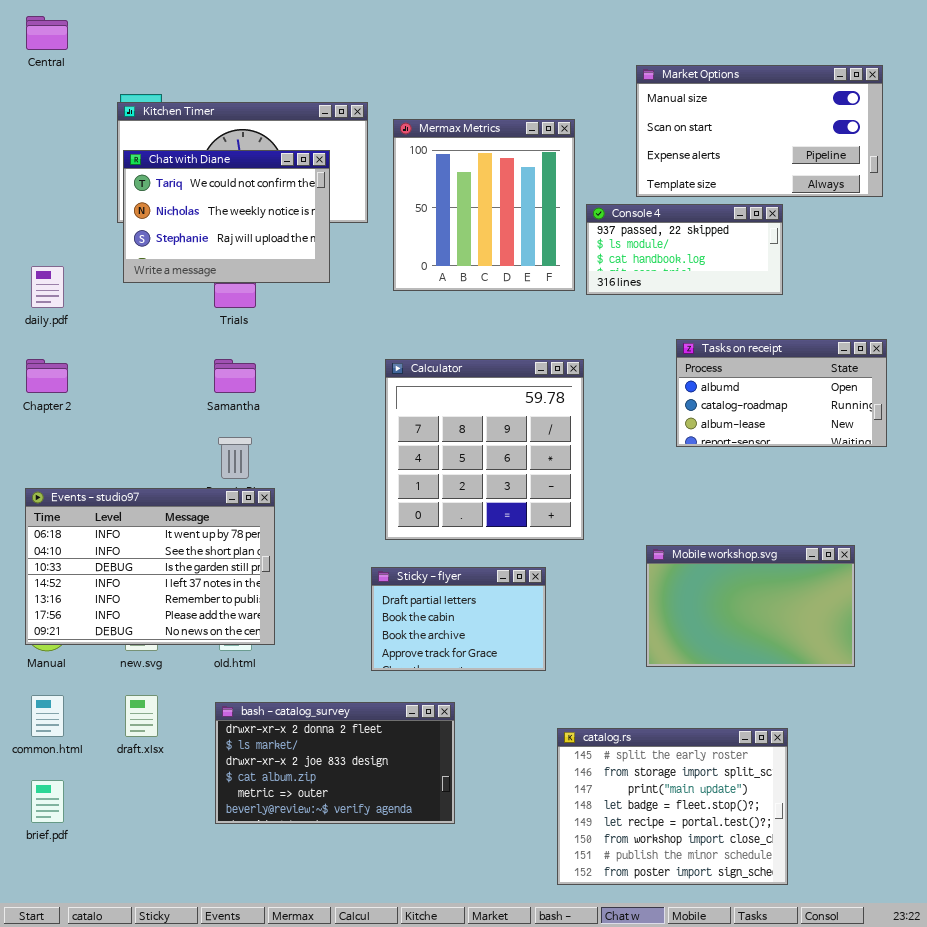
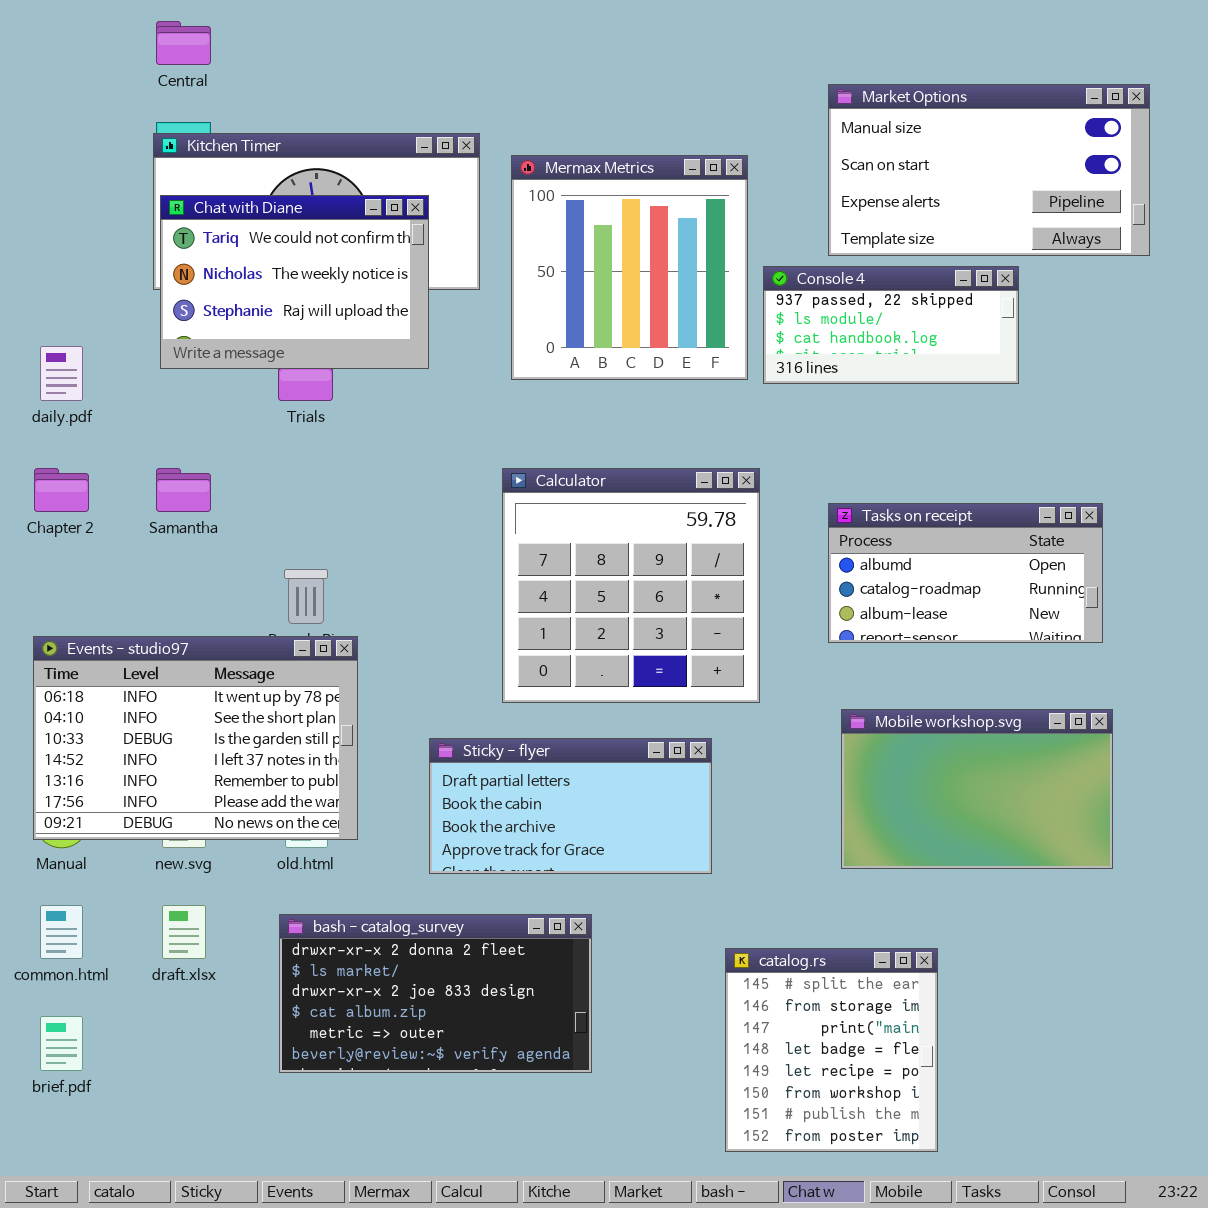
Central: [26,16,68,50] -> [156,21,211,65], moved
Tasks on receipt: [676,339,887,447] -> [828,503,1103,643], moved
Samantha: [214,359,256,393] -> [156,468,211,512], moved
Sticky - flyer: [371,567,546,671] -> [429,738,712,874], resized
catalog.rs: [557,728,788,885] -> [725,948,938,1152], resized

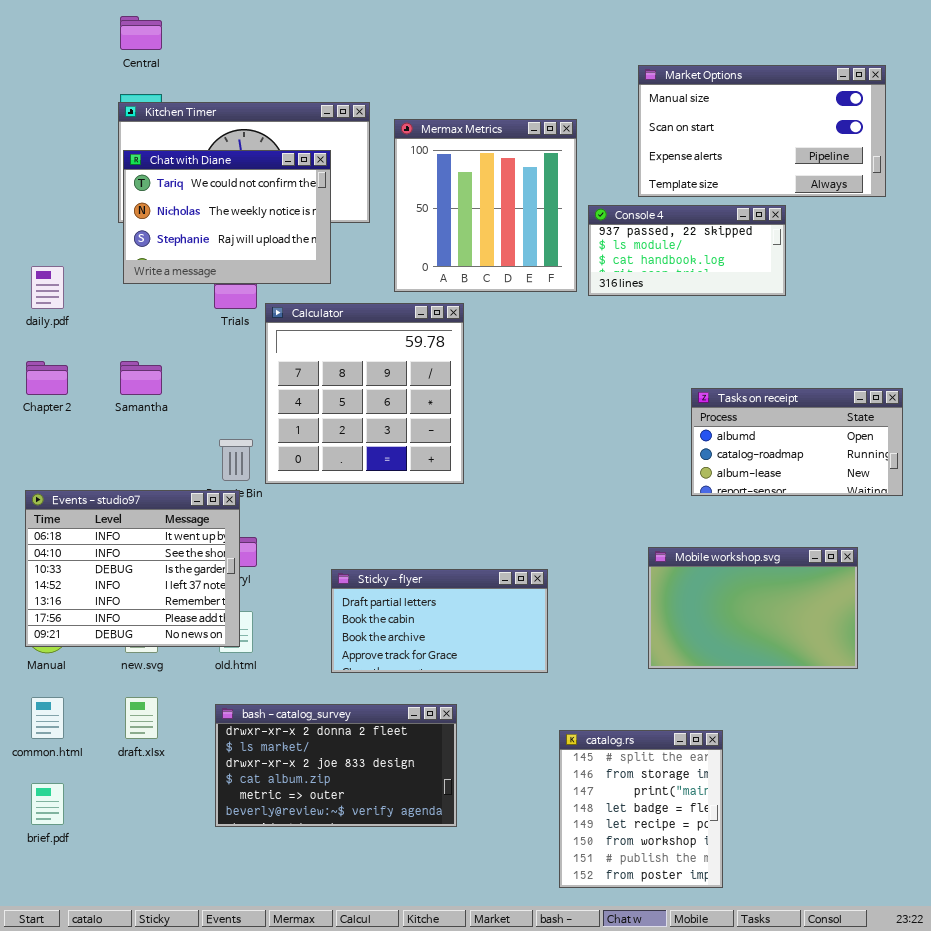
Calculator: [502,468,760,703] -> [265,303,464,484], moved
Tasks on receipt: [828,503,1103,643] -> [691,388,903,496], moved
Events - studio97: [33,636,358,840] -> [25,490,240,647], resized

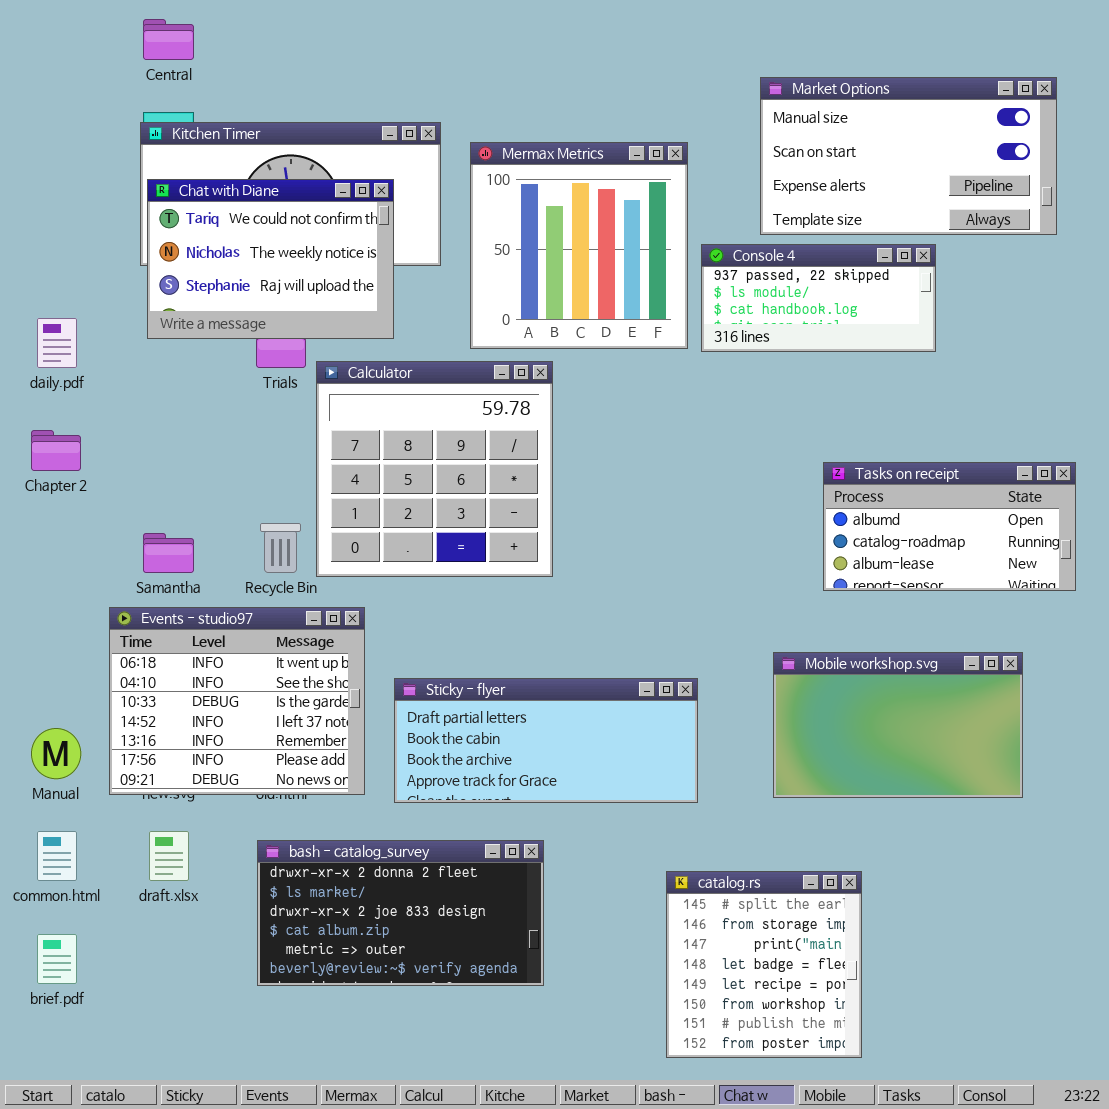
Samantha: [120,361,162,395] -> [143,533,194,573], moved
Events - studio97: [25,490,240,647] -> [109,607,365,795], moved
Sticky - flyer: [331,569,548,673] -> [394,678,698,803], resized

